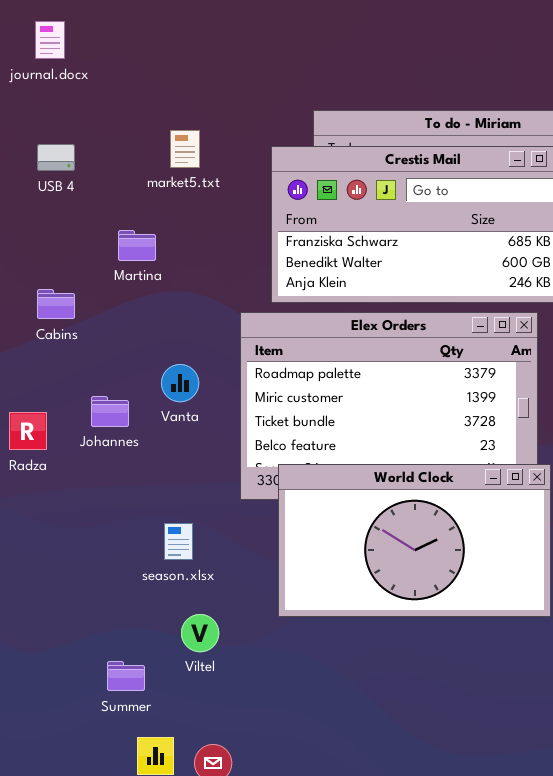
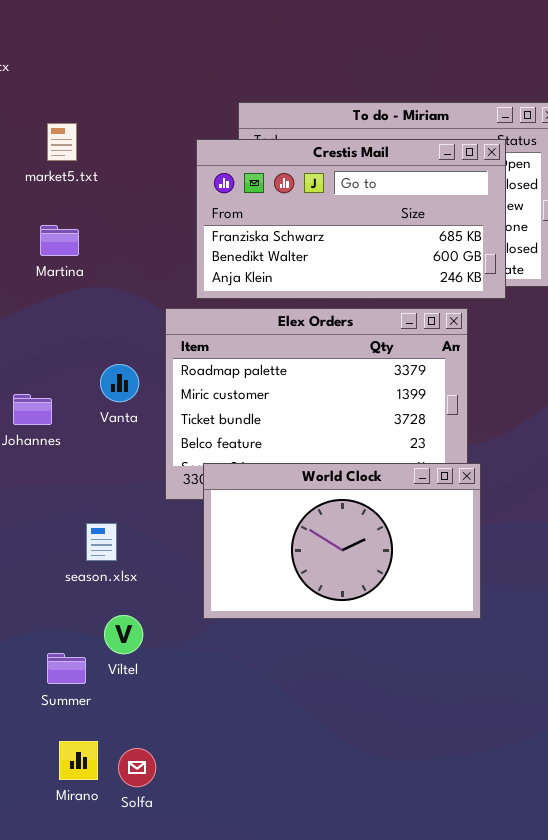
market5.txt: [170,130,200,168] -> [47,123,77,161], moved
Vanta: [161,364,199,402] -> [100,364,139,402], moved
Summer: [107,661,145,691] -> [47,653,86,684], moved

